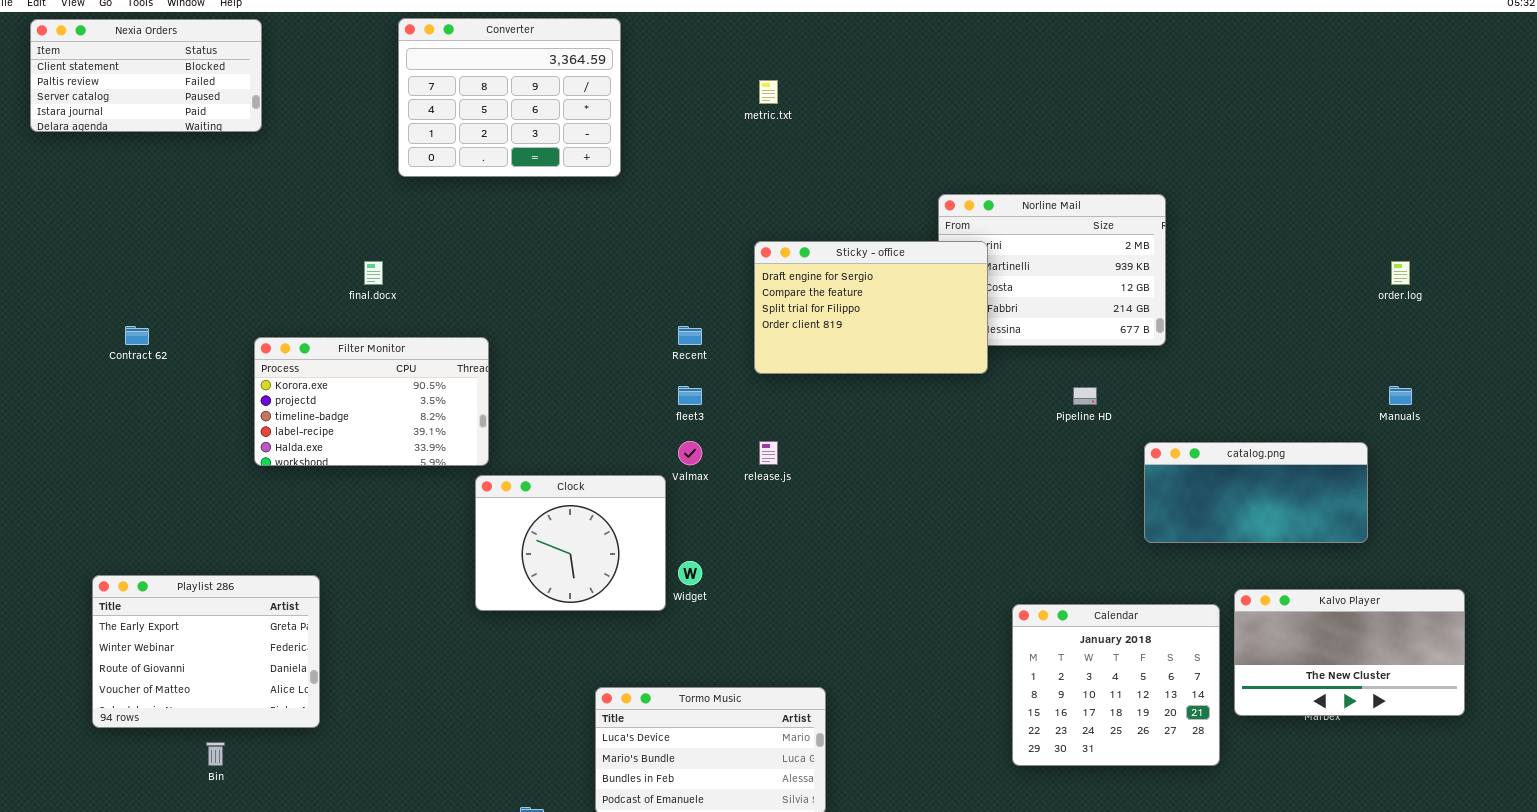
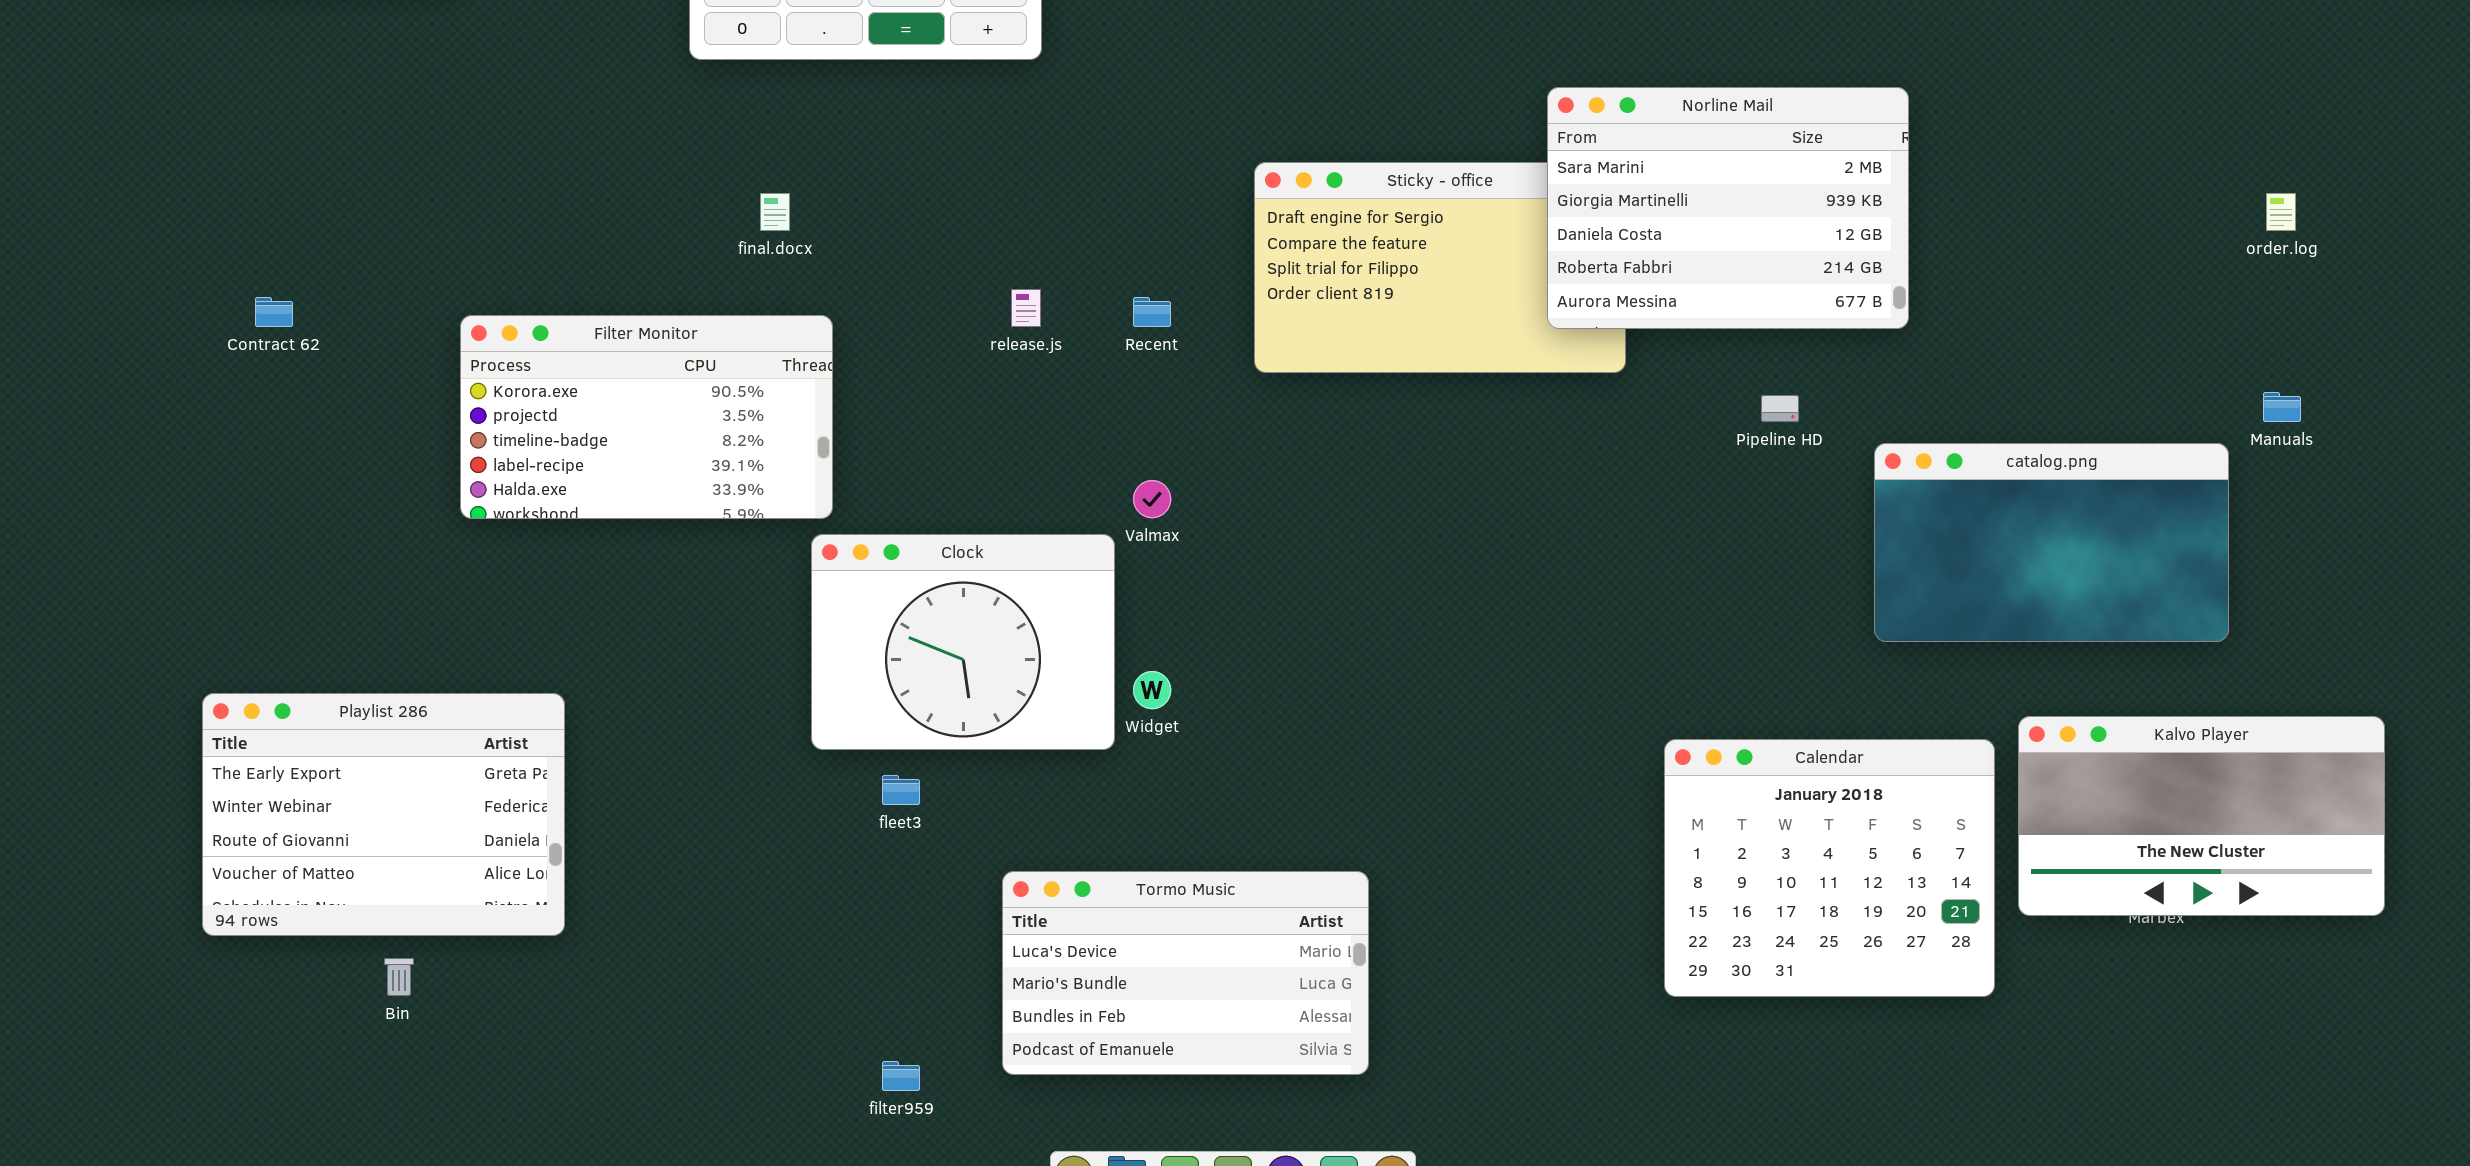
Norline Mail: [938,194,1166,346] -> [1547,87,1909,329], raised
final.docx: [364,261,383,285] -> [760,193,790,231], moved
fleet3: [678,386,702,405] -> [882,775,920,805], moved
release.js: [759,441,778,465] -> [1011,289,1041,327], moved
catalog.png: [1144,442,1368,543] -> [1874,443,2229,642], resized

